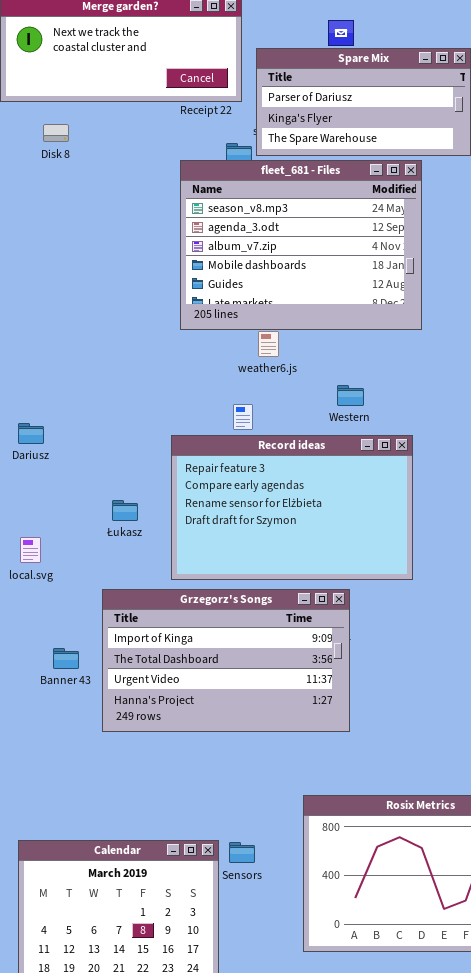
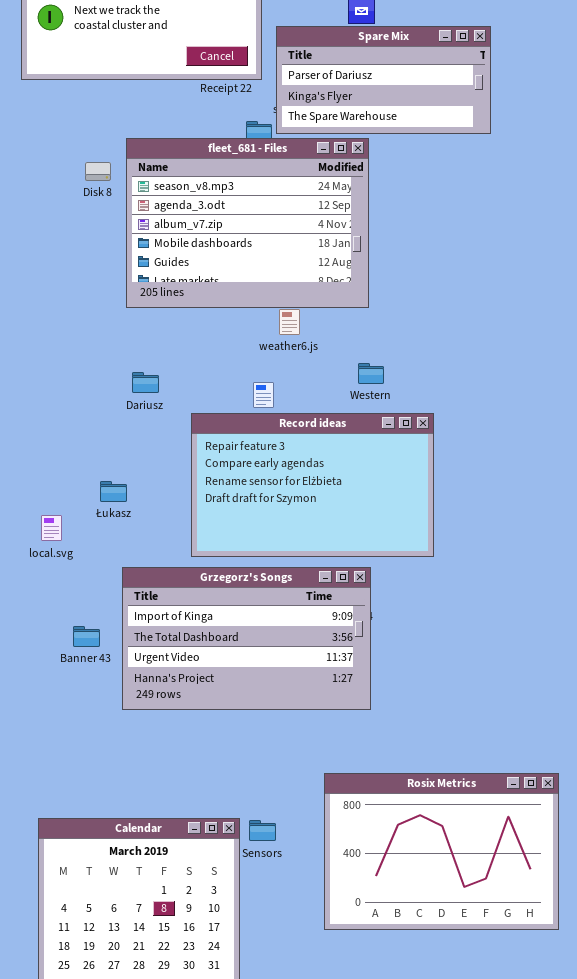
Disk 8: [43,124,69,142] -> [85,162,111,181], moved
fleet_681 - Files: [180,160,422,330] -> [126,138,369,308], moved
Dariusz: [18,423,44,444] -> [132,372,159,393], moved
Łukasz: [112,500,138,521] -> [100,481,127,502], moved

